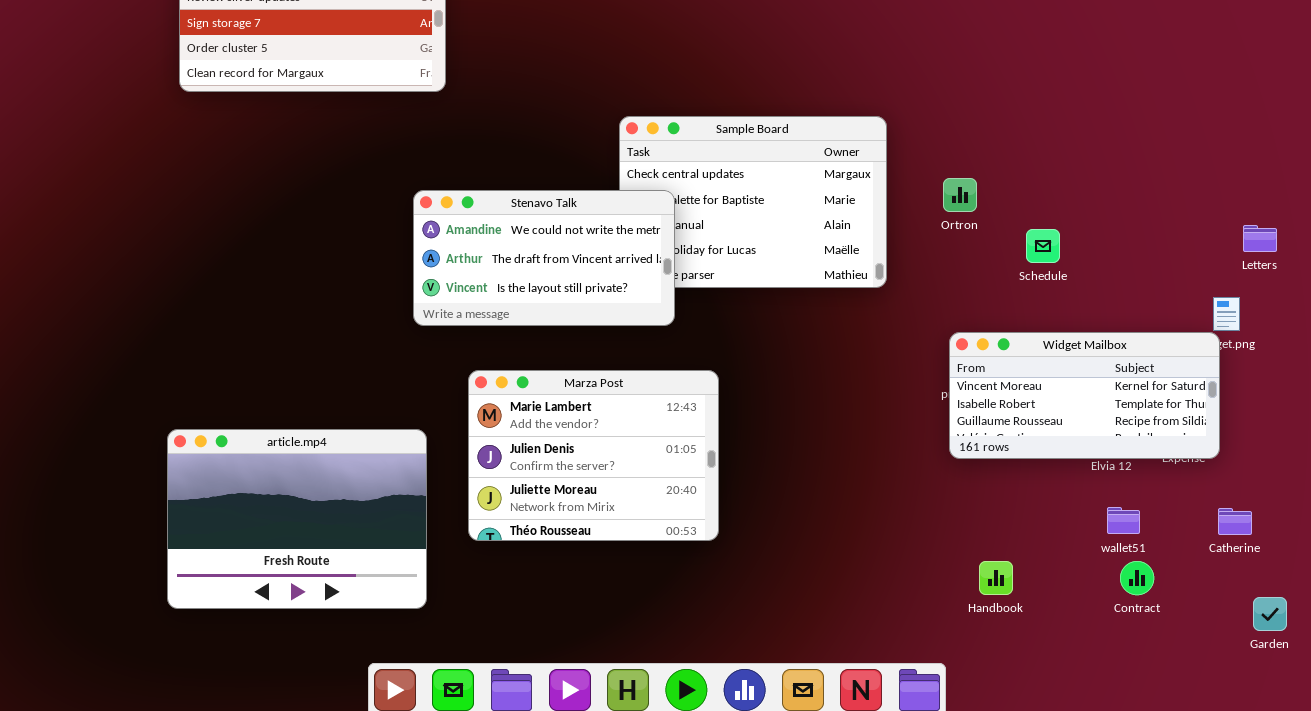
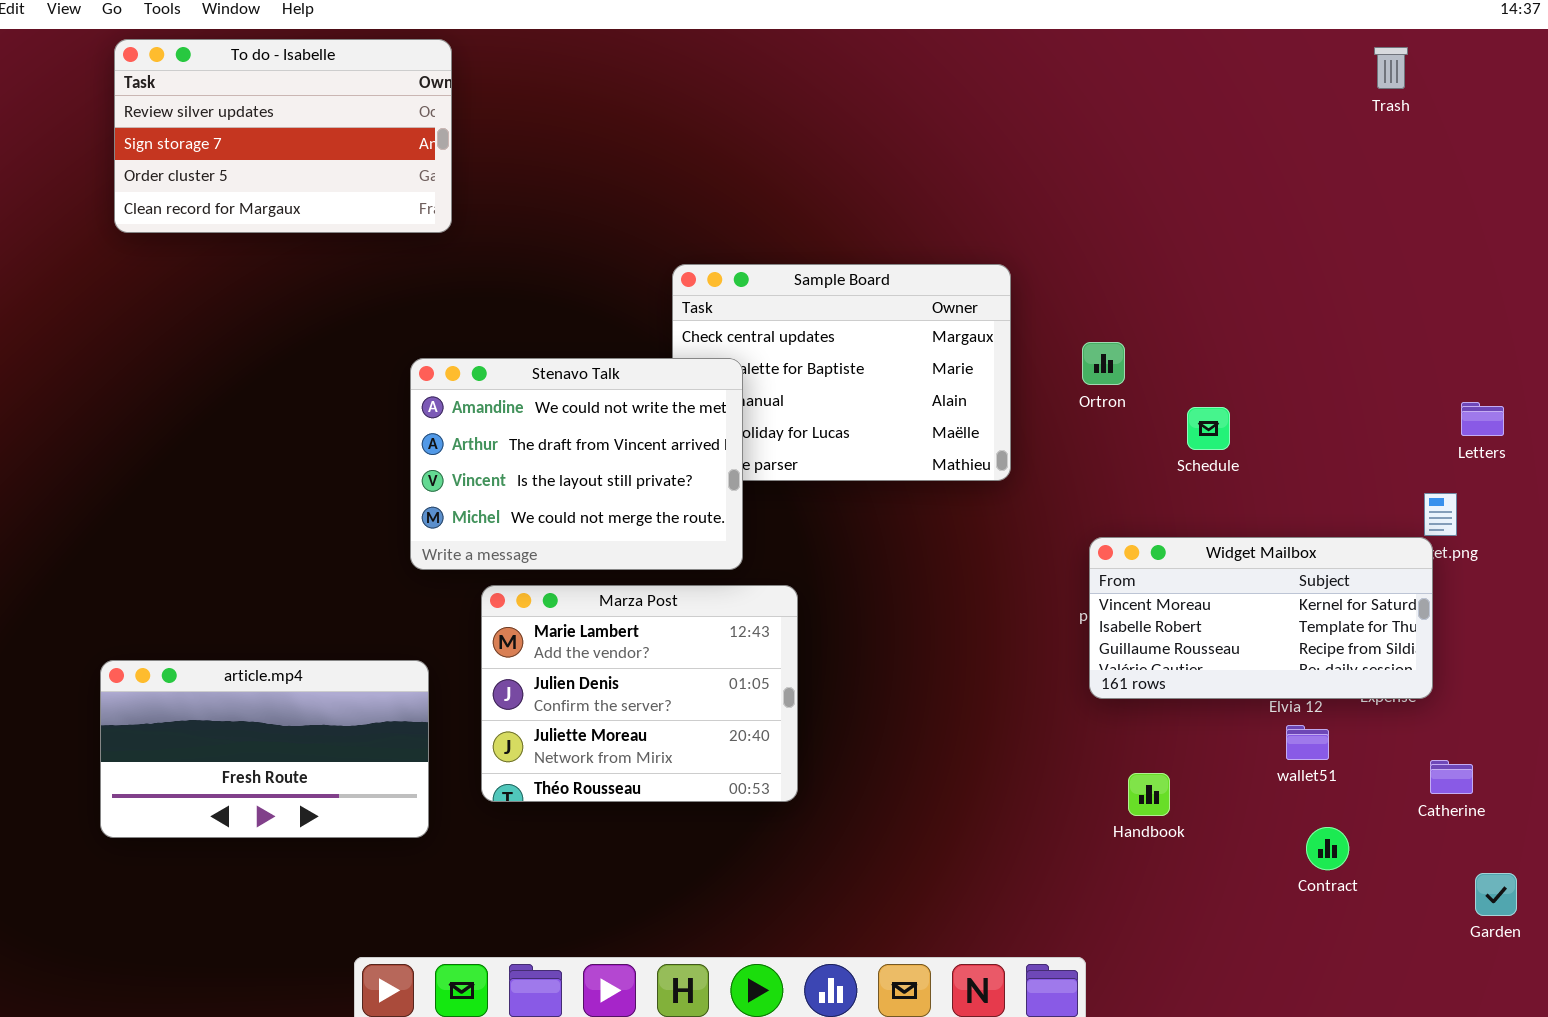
Stenavo Talk: [413,190,675,326] -> [410,358,743,570], resized
article.mp4: [167,429,427,609] -> [100,660,429,838], resized
wallet51: [1107,507,1140,534] -> [1286,725,1329,760], moved
Handbook: [979,561,1013,595] -> [1128,773,1170,816], moved

